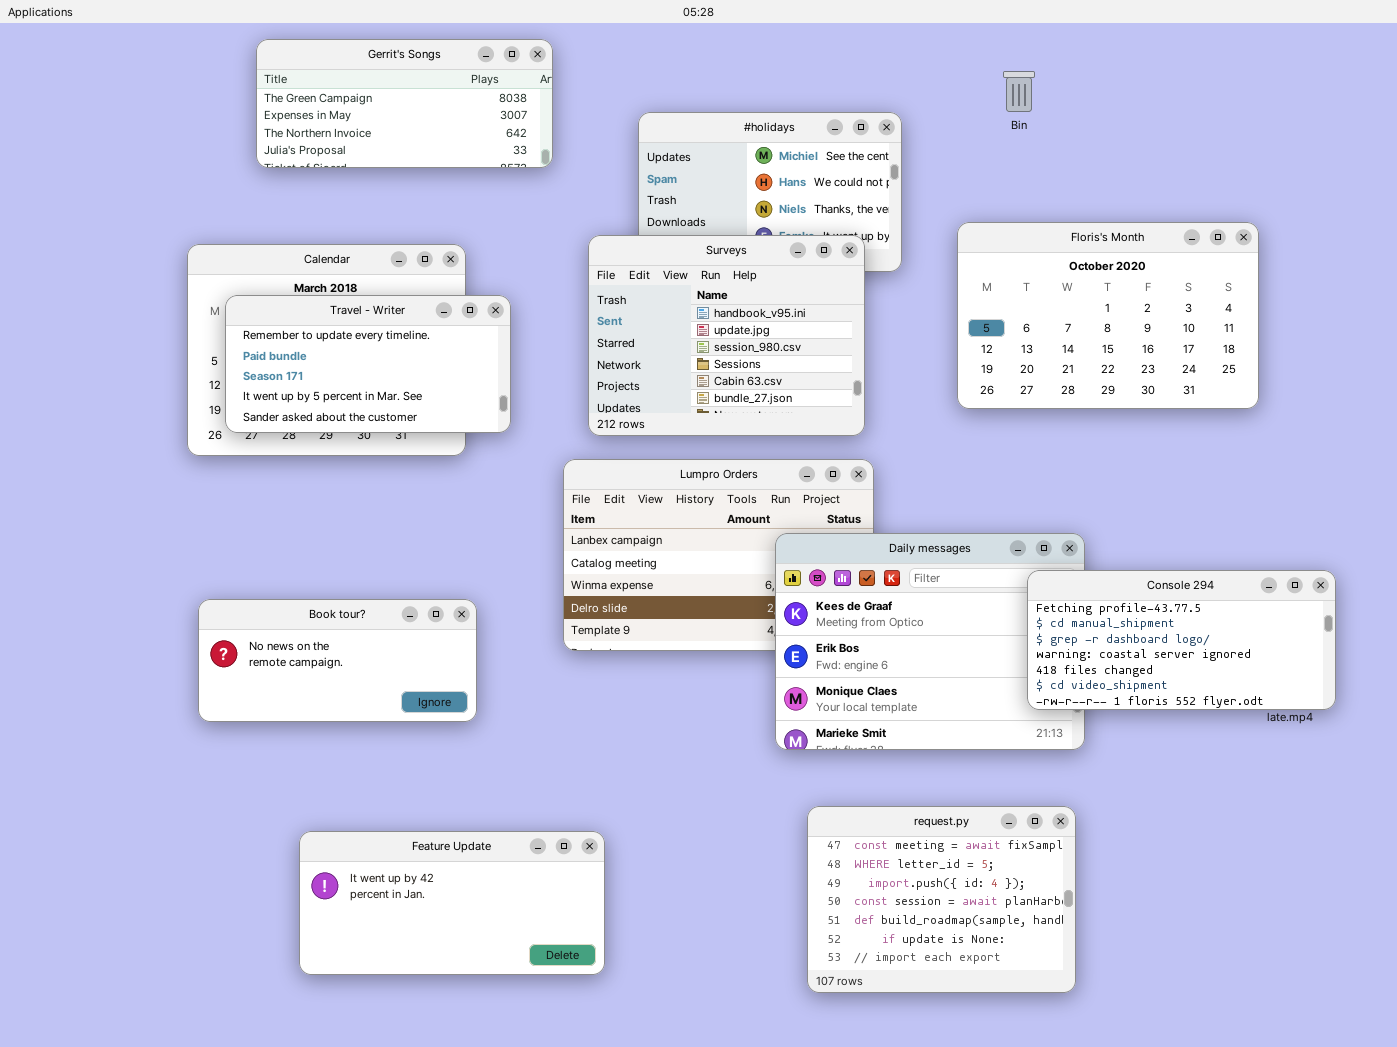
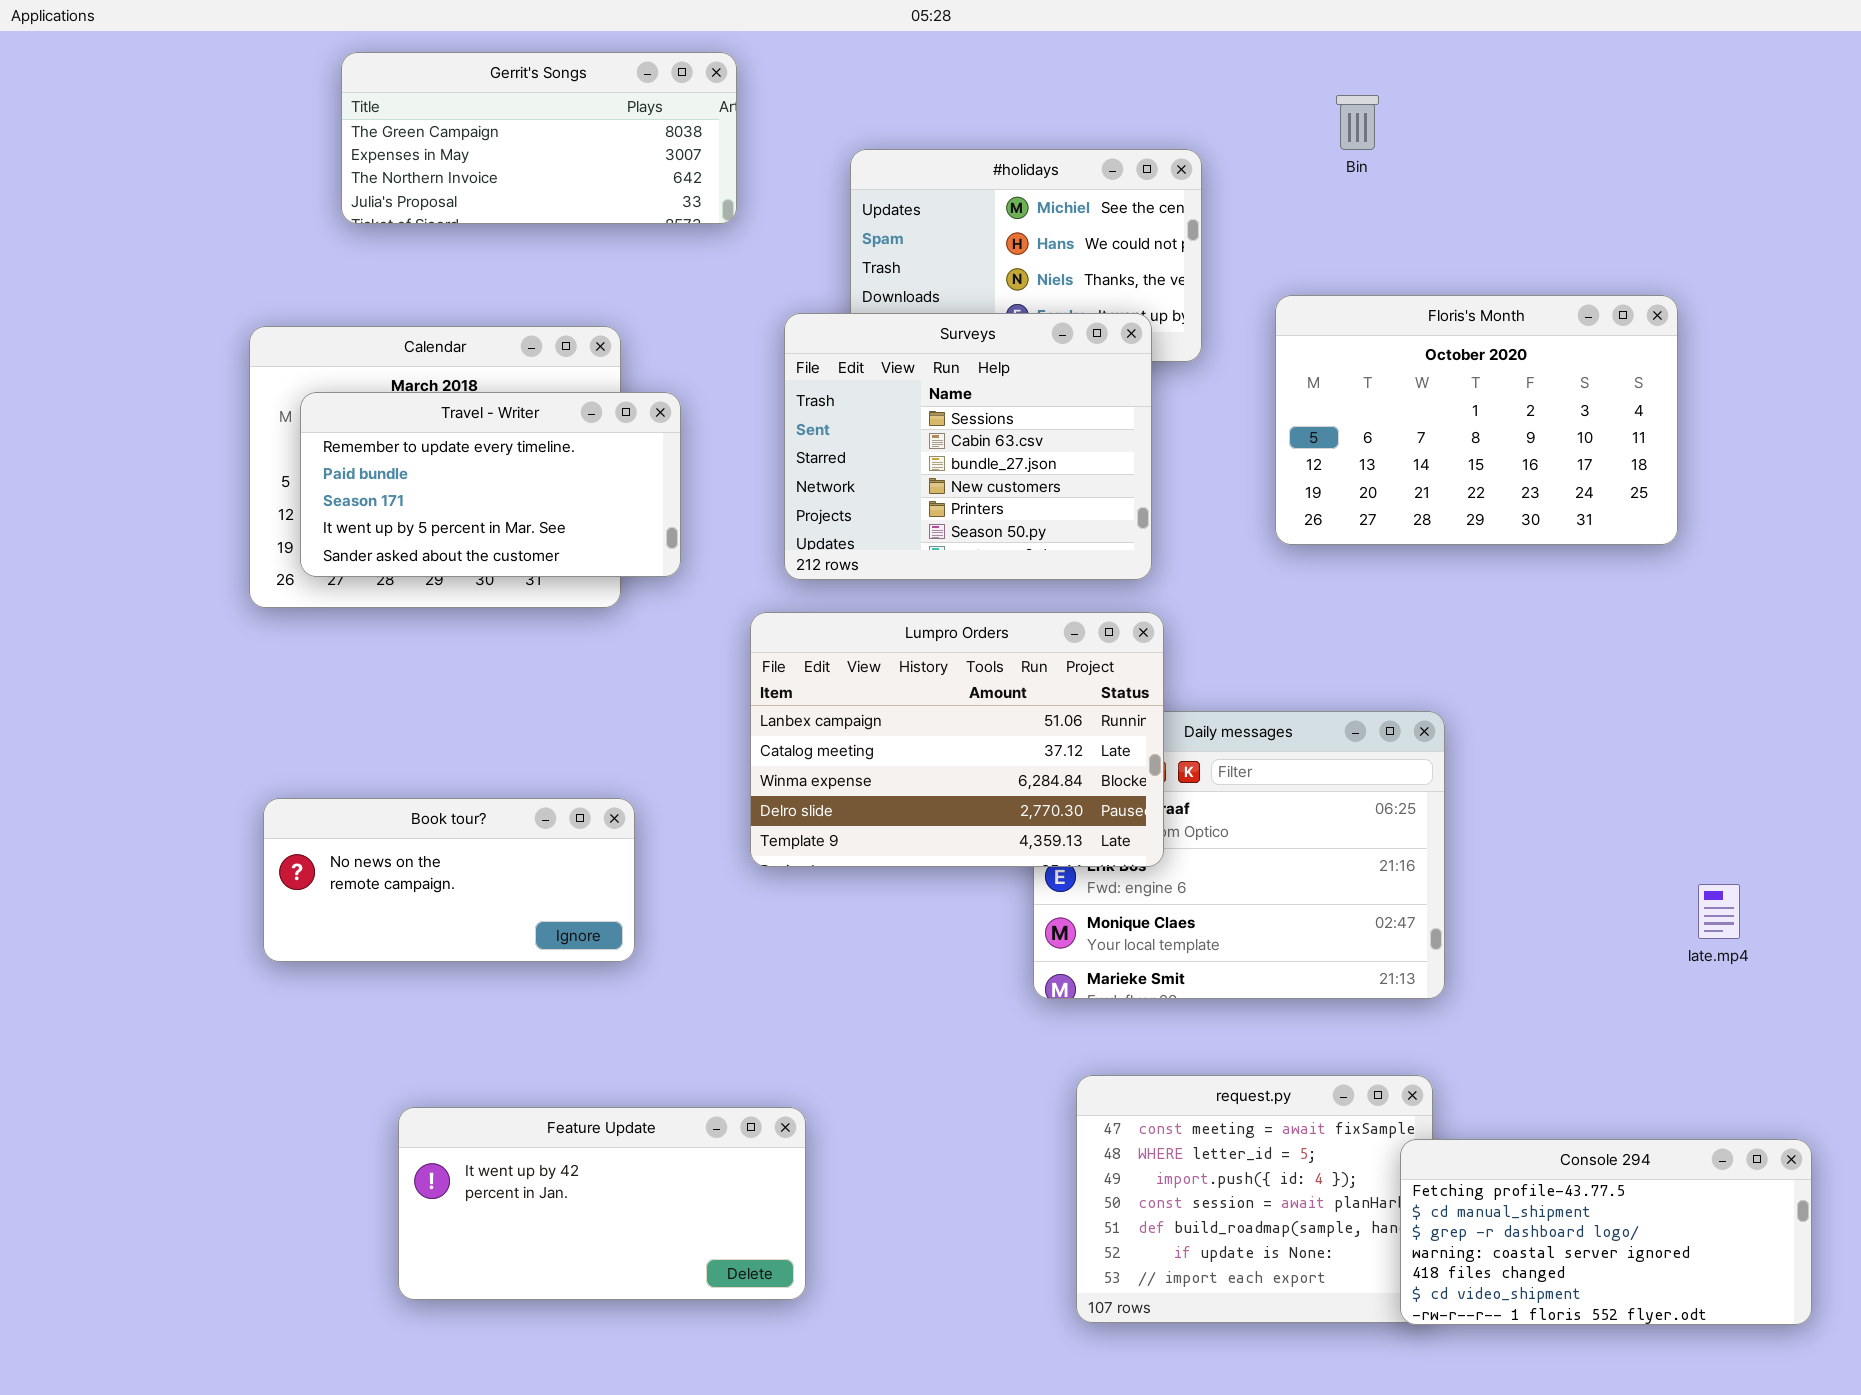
Surveys: [588,235,865,436] -> [784,313,1152,580], scrolled down 3 rows
Lumpro Orders: [563,459,874,651] -> [750,612,1164,867], raised
Console 294: [1027,570,1336,710] -> [1400,1139,1812,1325], moved

